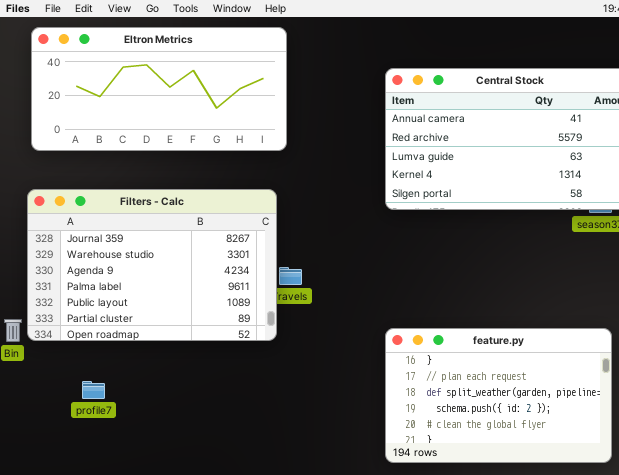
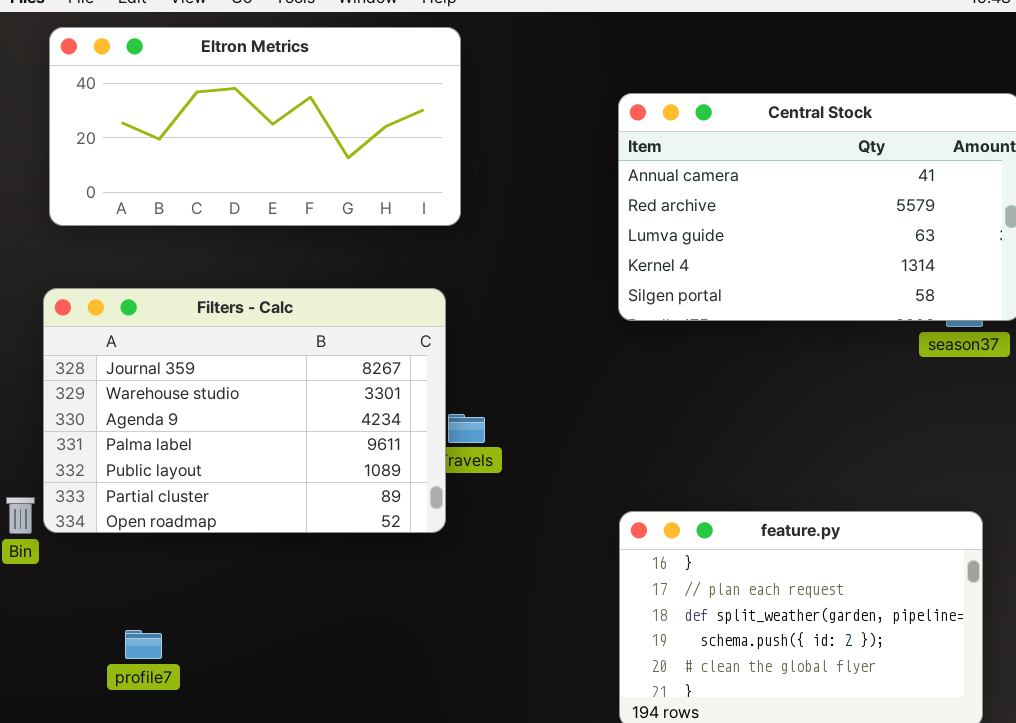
profile7: [82,381,105,399] -> [125,630,162,659], moved

